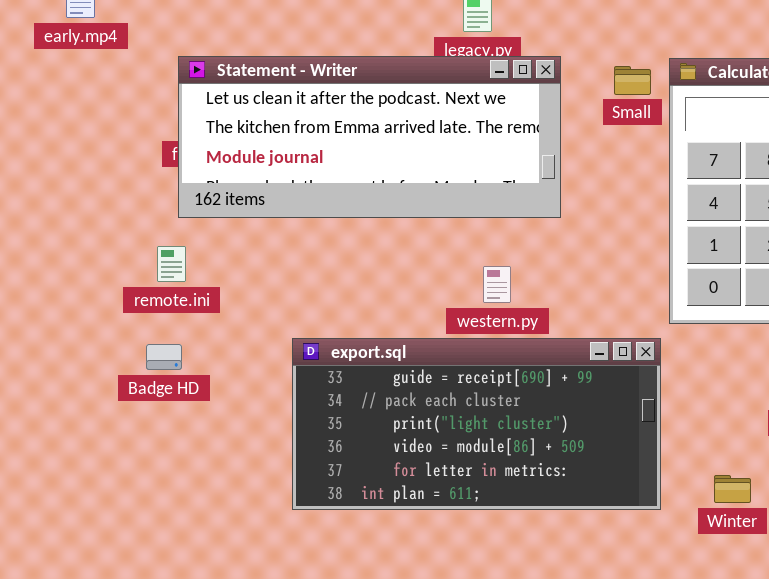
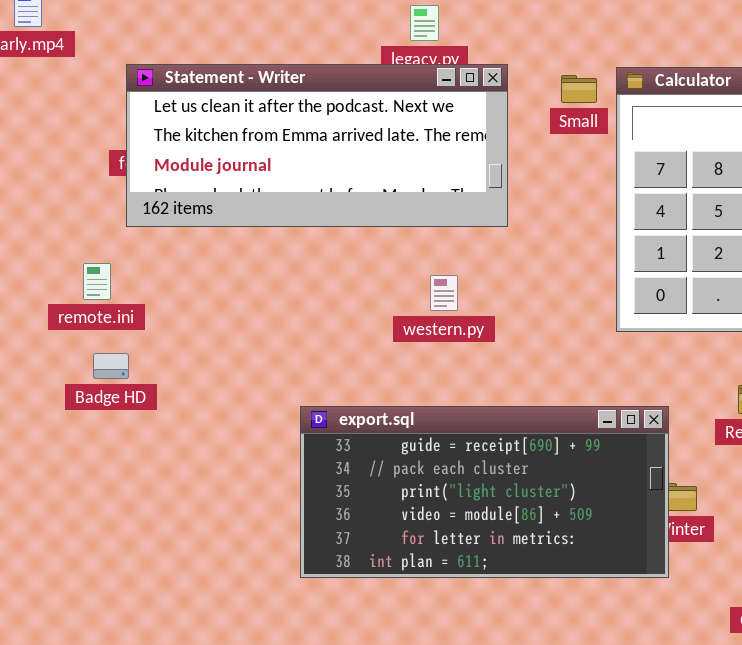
remote.ini: [157,246,186,282] -> [83,263,111,300], moved
export.sql: [292,338,661,510] -> [300,406,669,578], moved

